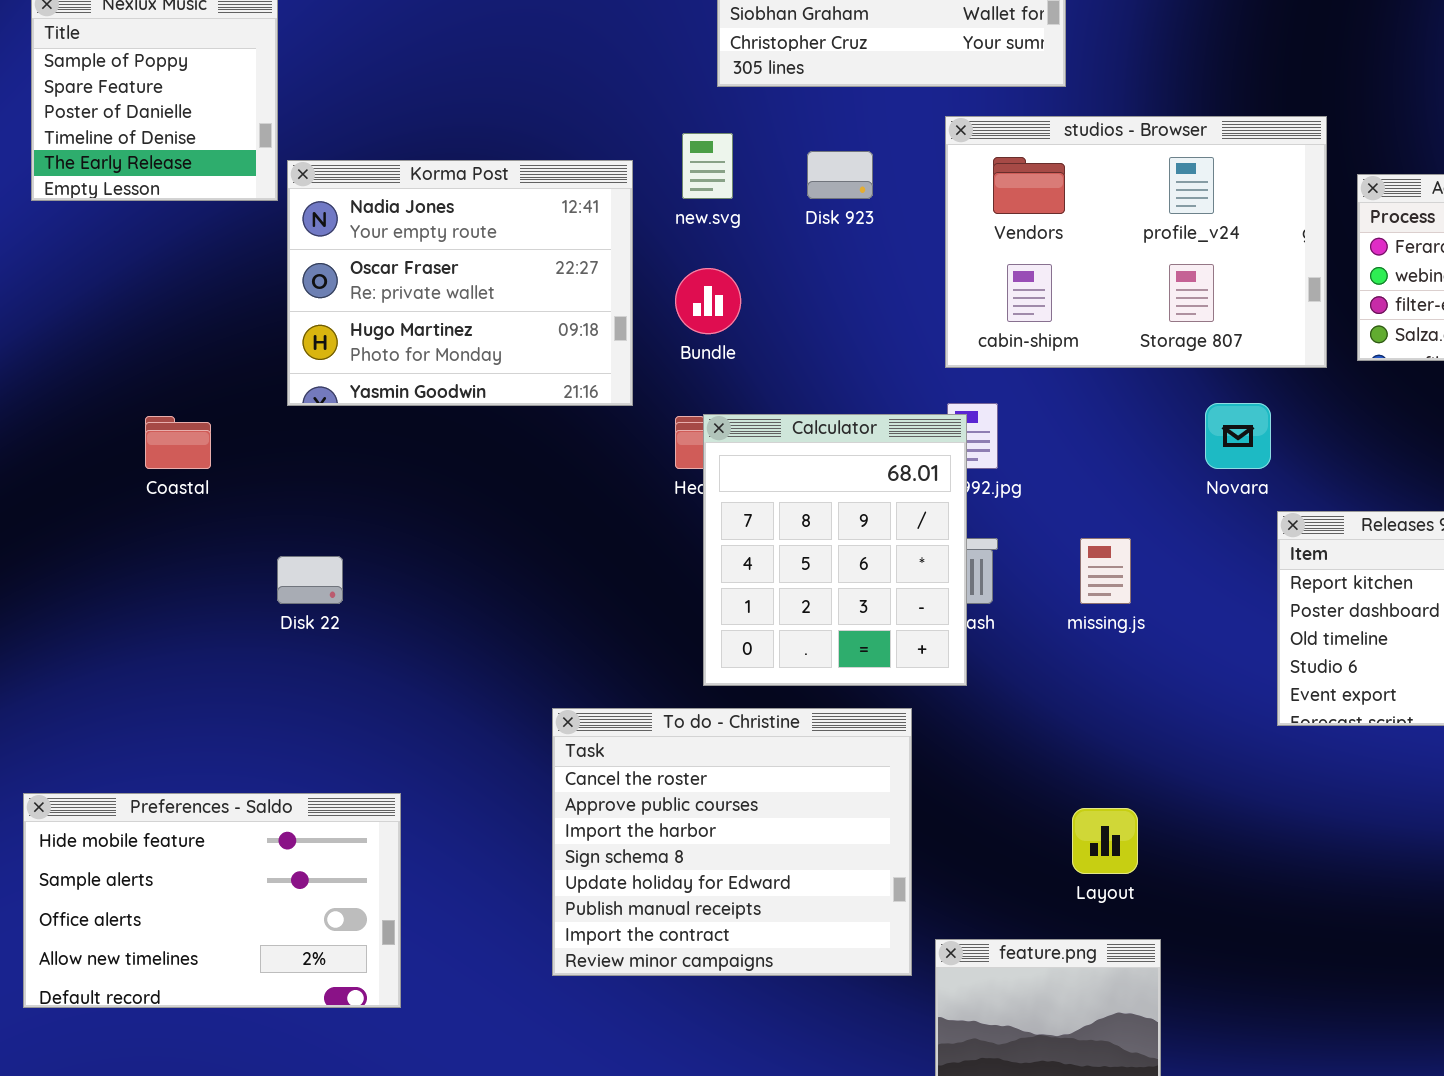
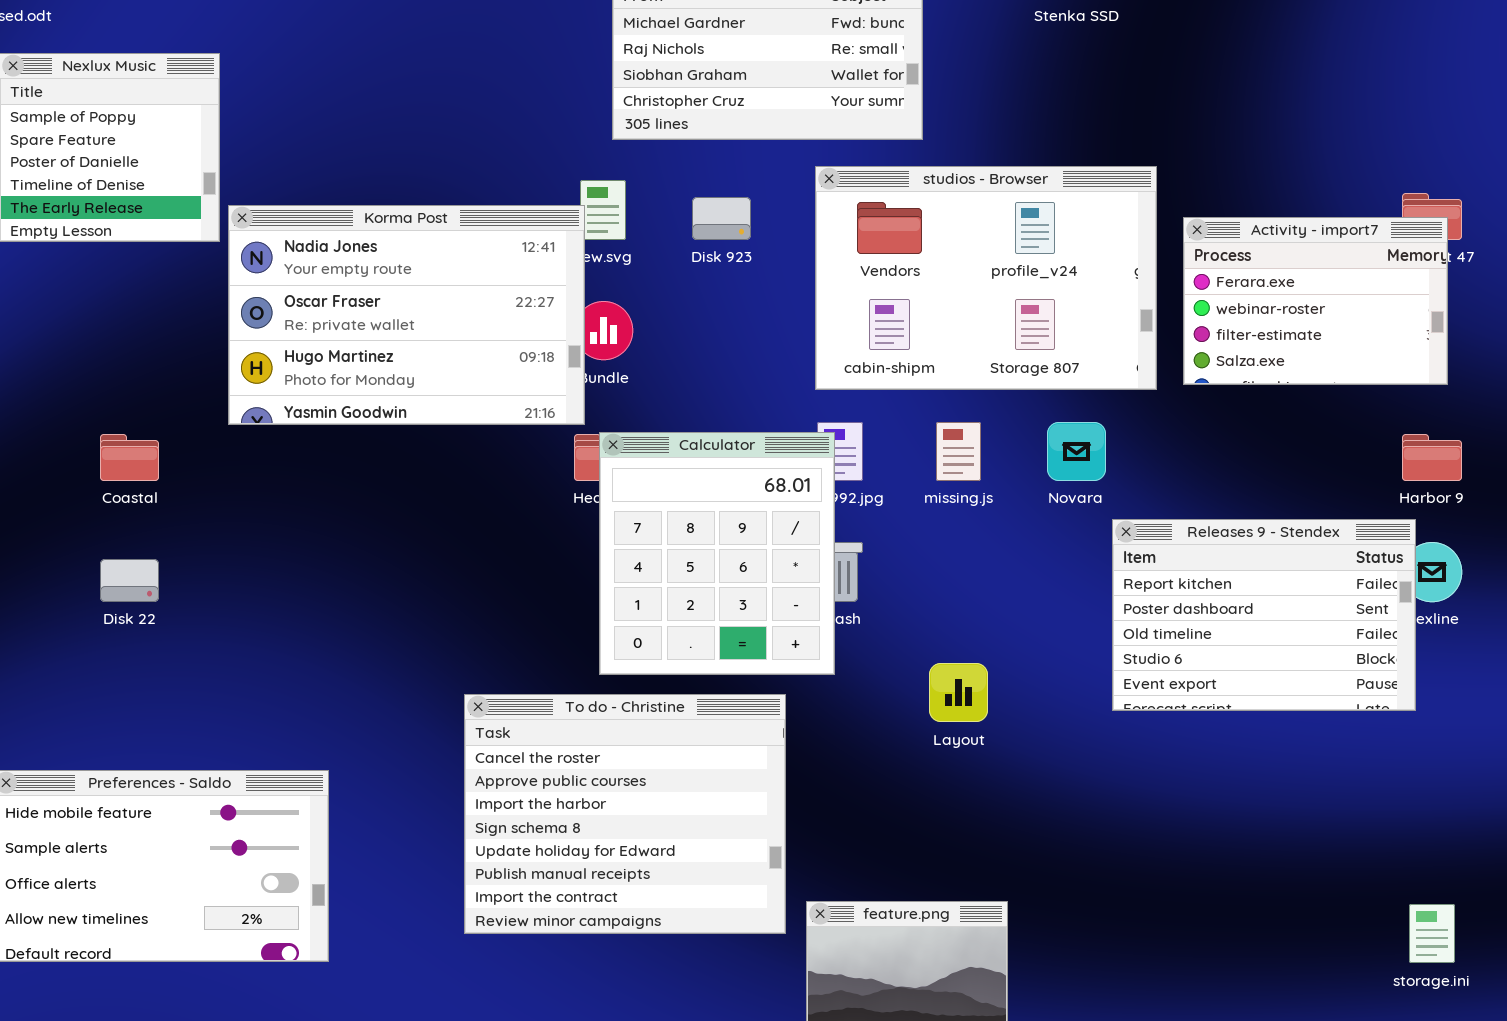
Korma Post: [287,160,633,406] -> [228,205,585,425], resized
missing.js: [1080,538,1131,604] -> [936,422,981,481], moved
Disk 22: [277,556,343,604] -> [100,559,159,602], moved
Layout: [1072,808,1138,874] -> [929,663,988,722], moved

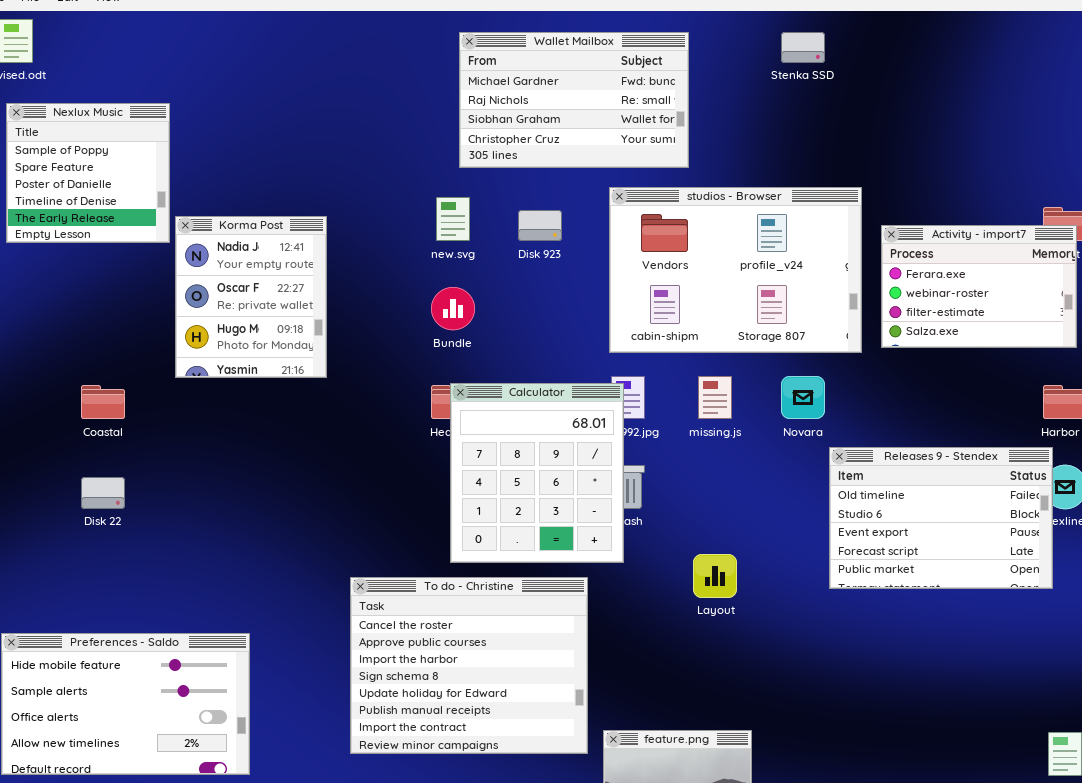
Korma Post: [228,205,585,425] -> [175,216,327,378], resized
Releases 9 - Stendex: [1112,519,1416,711] -> [829,447,1053,589], scrolled down 2 rows

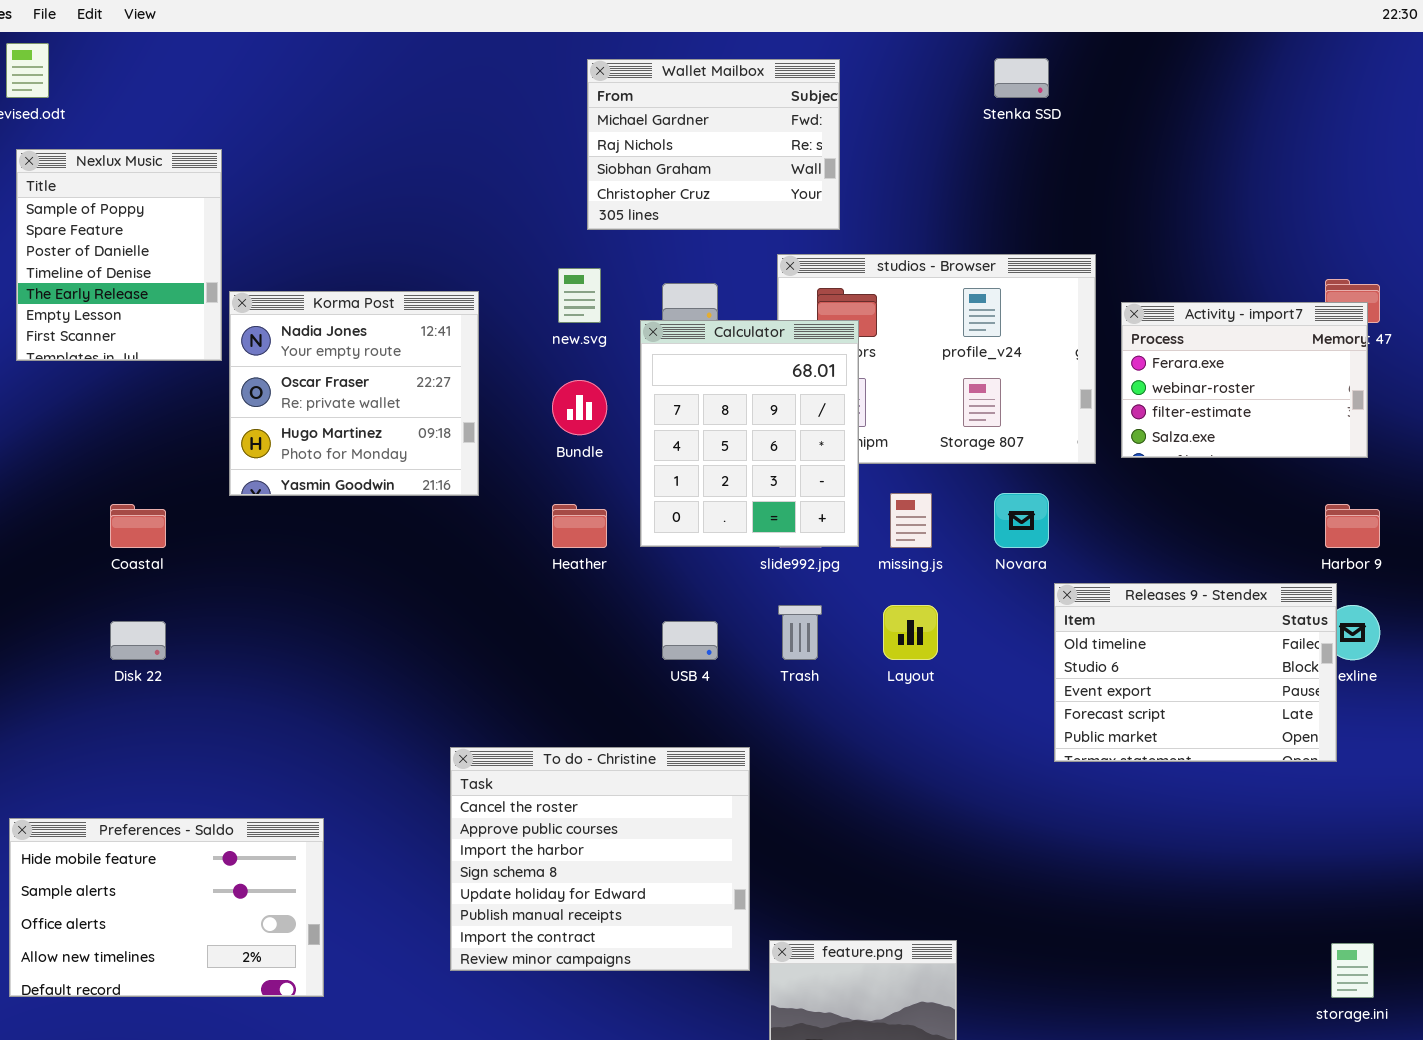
Wallet Mailbox: [459,32,689,168] -> [587,59,840,230], resized
Nexlux Music: [6,103,170,243] -> [16,149,222,361], resized
Korma Post: [175,216,327,378] -> [229,291,479,496], resized
Calculator: [450,383,624,563] -> [640,320,859,547], moved
Layout: [693,554,737,598] -> [883,605,938,660], moved

